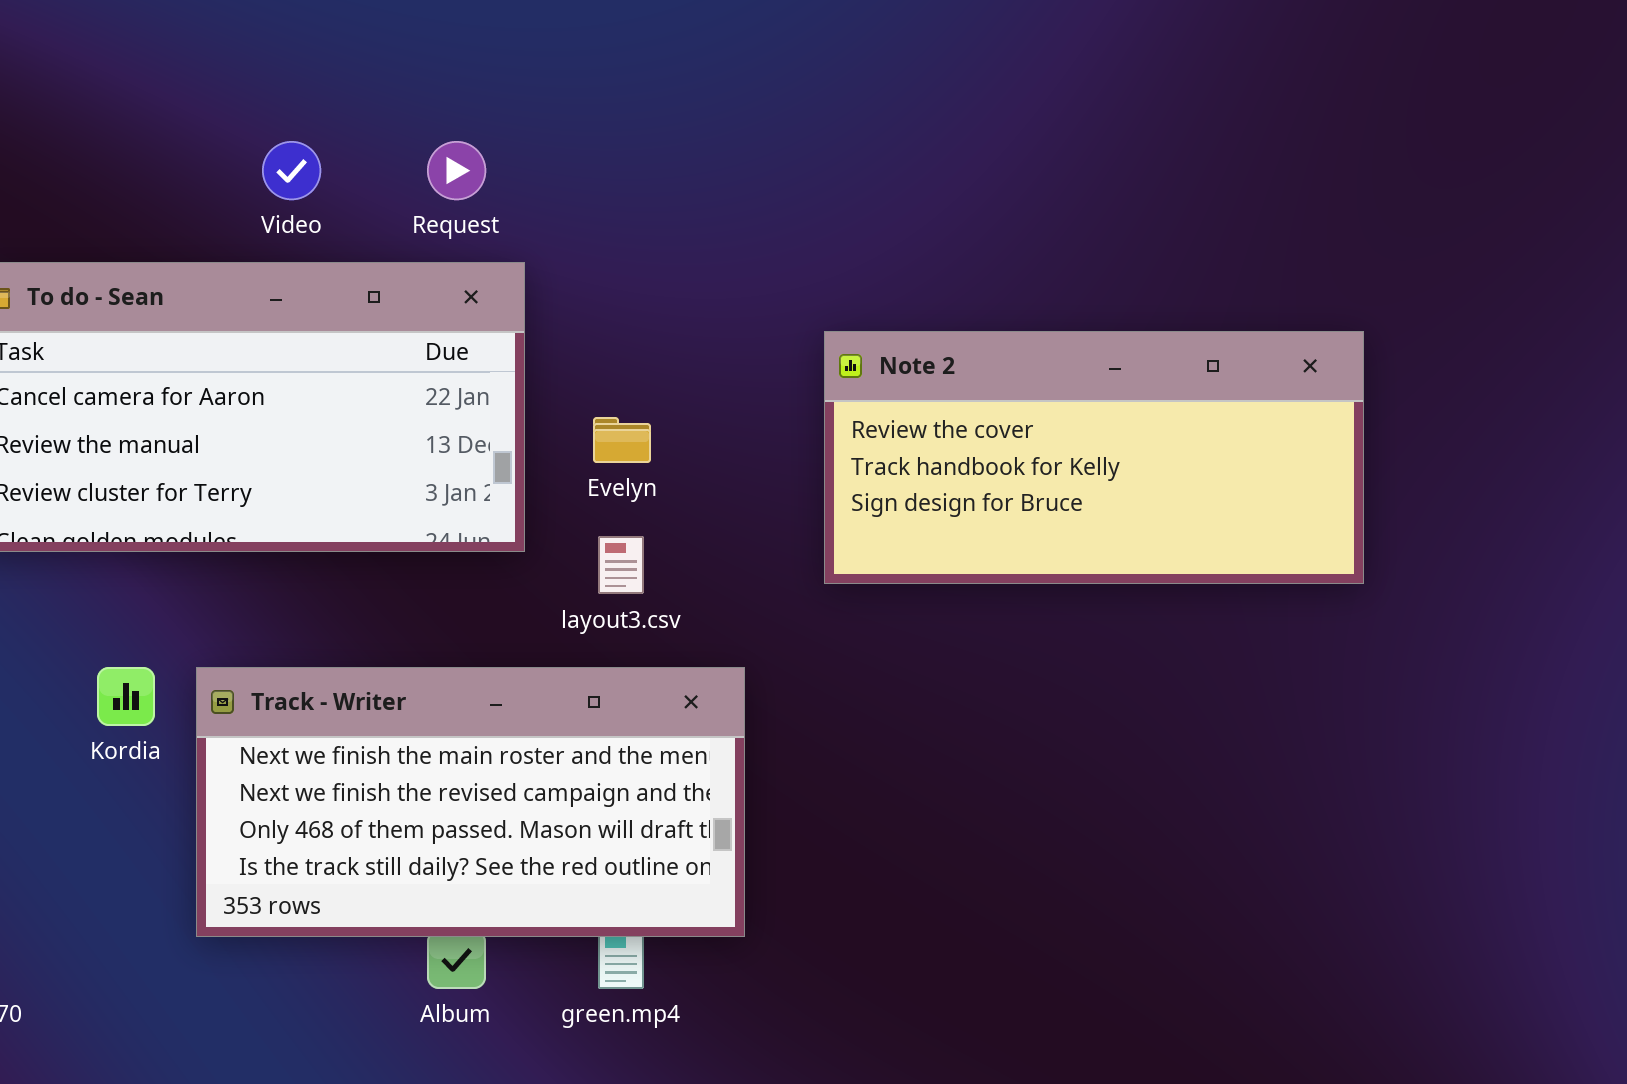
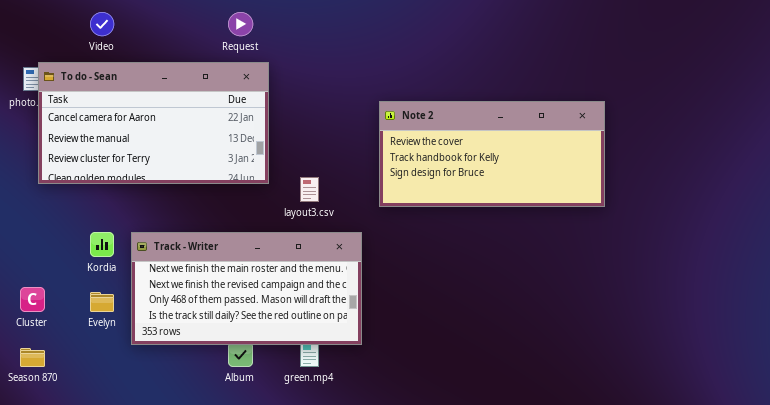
Video: [262,141,321,200] -> [90,12,114,36], moved
Note 2: [824,331,1364,584] -> [379,101,605,207], moved
Evelyn: [593,417,651,463] -> [90,292,114,312], moved

